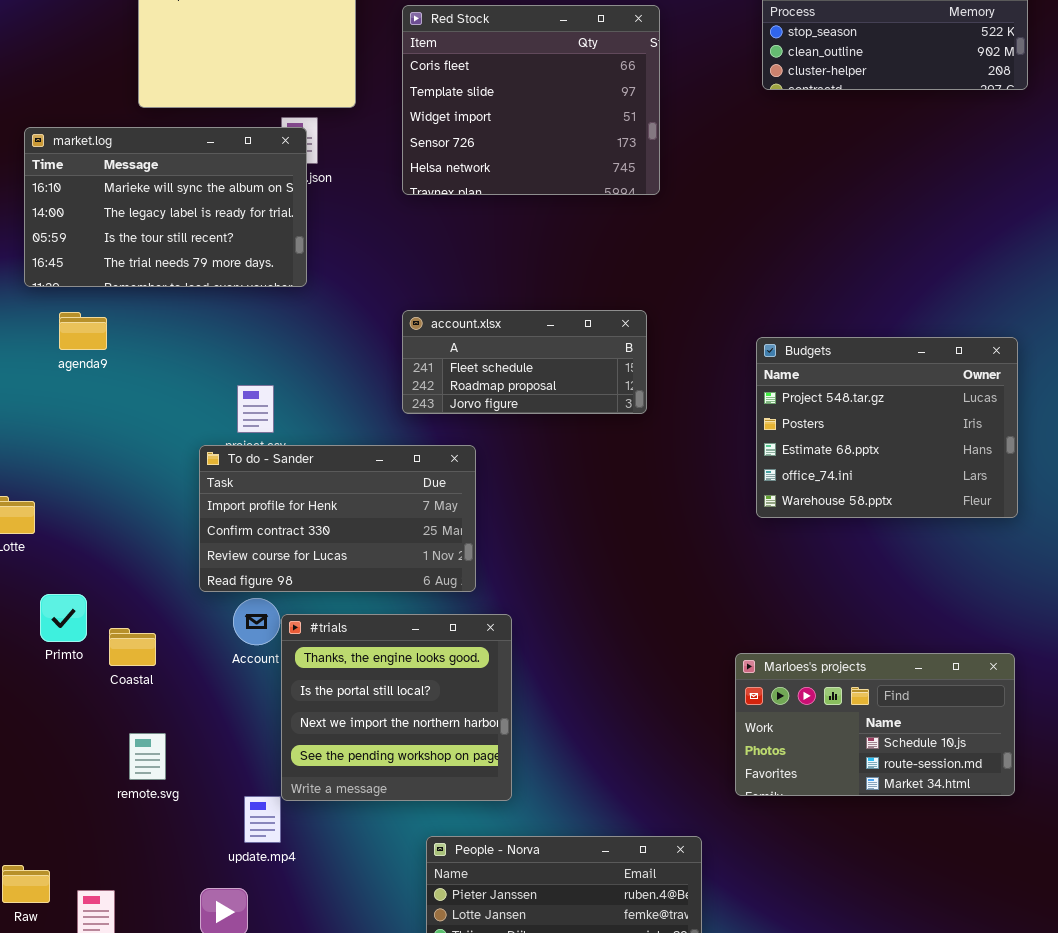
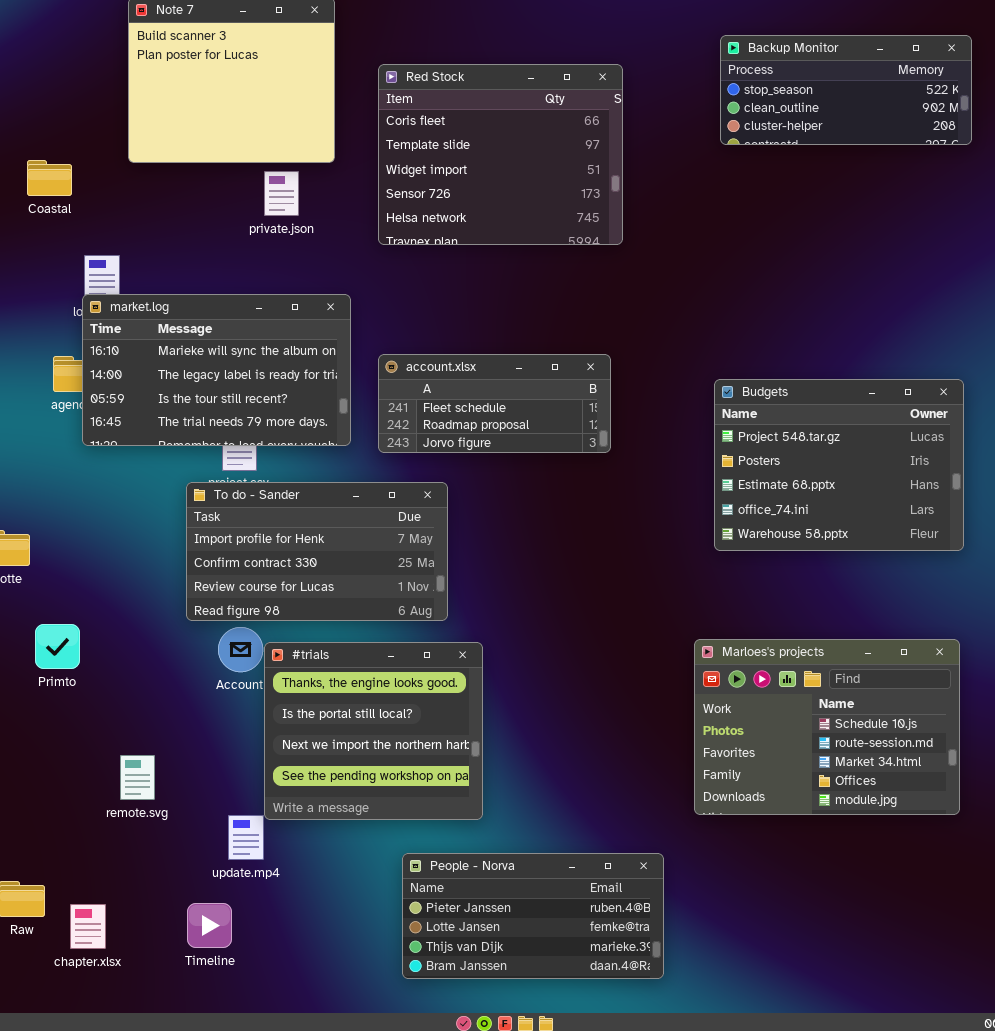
market.log: [24,127,307,287] -> [82,294,351,446], moved
Coastal: [109,628,156,666] -> [27,160,72,196], moved
Marloes's projects: [735,653,1015,796] -> [694,639,960,815], resized

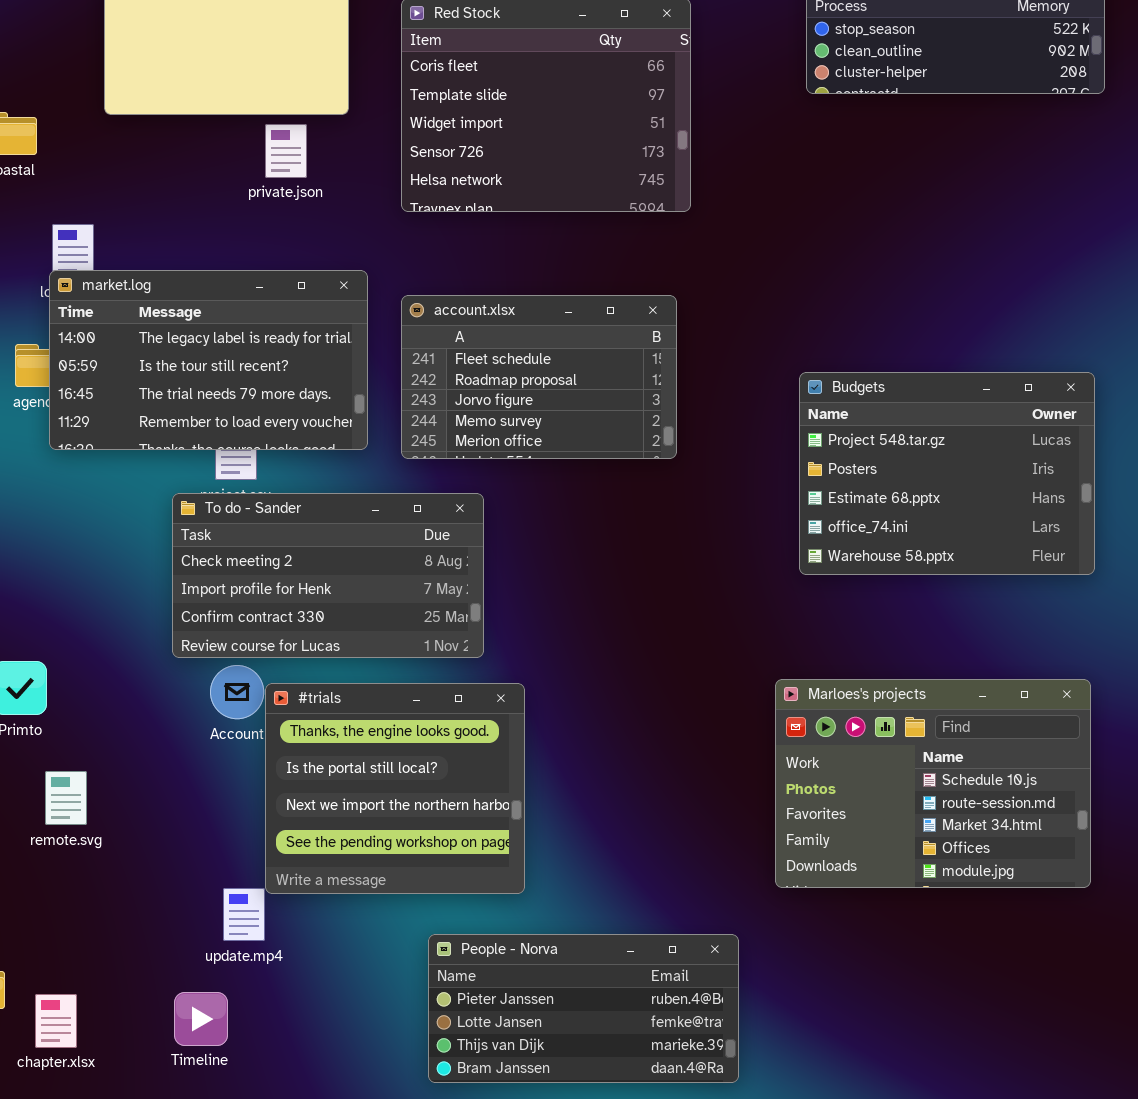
market.log: [82,294,351,446] -> [49,270,368,450], scrolled down 1 row
account.xlsx: [378,354,611,453] -> [401,295,677,459], resized
To do - Sander: [186,482,448,621] -> [172,493,484,658], scrolled up 1 row
remote.svg: [120,755,155,800] -> [45,771,87,825], moved

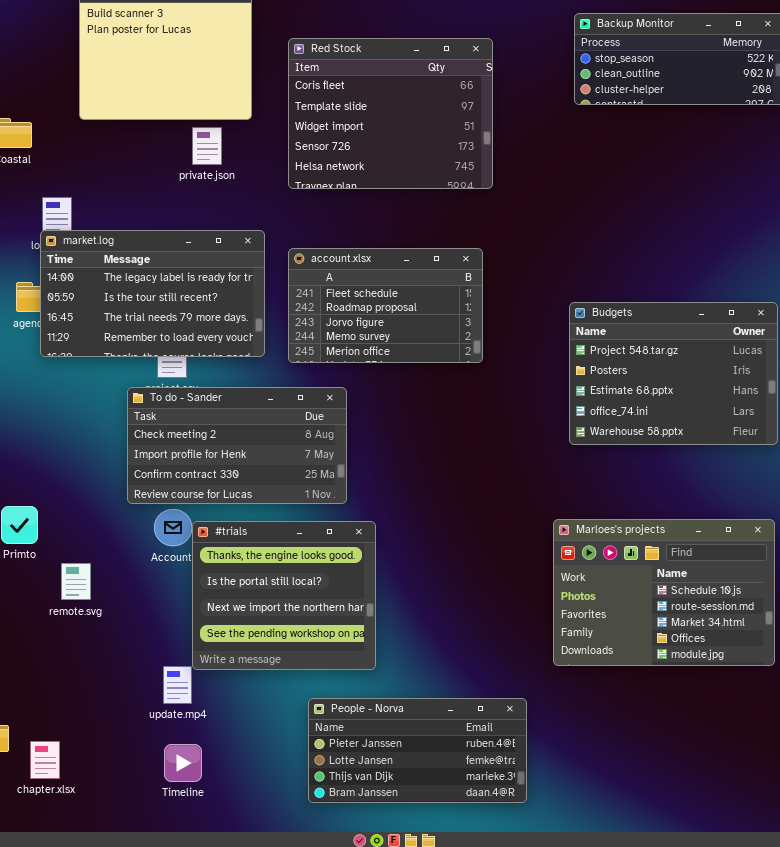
remote.svg: [45,771,87,825] -> [61,563,91,600], moved
Timeline: [174,992,228,1046] -> [164,744,202,782], moved

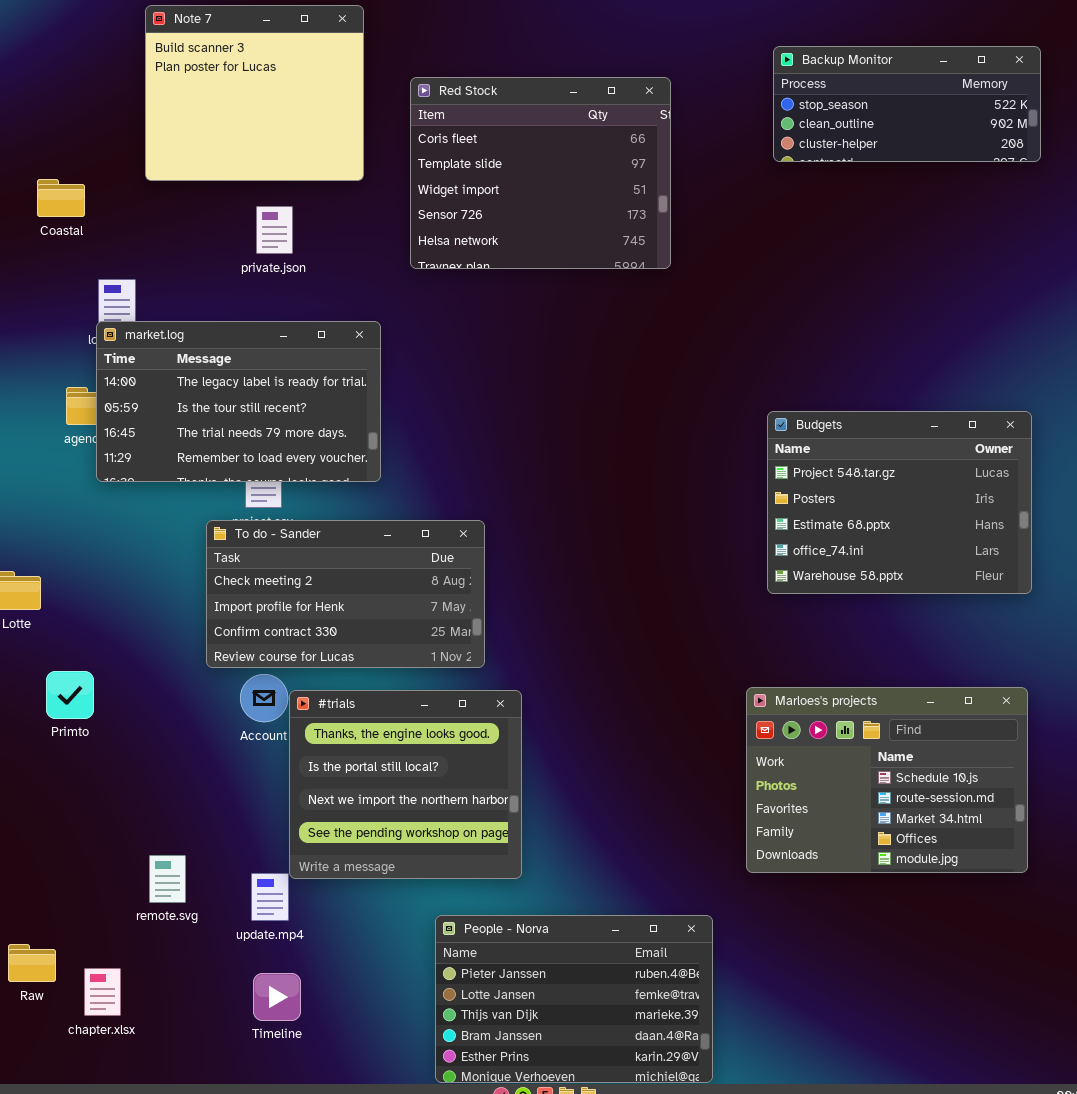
private.json: [192,127,222,165] -> [256,206,293,254], moved
account.xlsx: [288,248,483,363] -> none, closed
remote.svg: [61,563,91,600] -> [149,855,186,903], moved
People - Norva: [308,698,527,803] -> [435,915,713,1083], resized

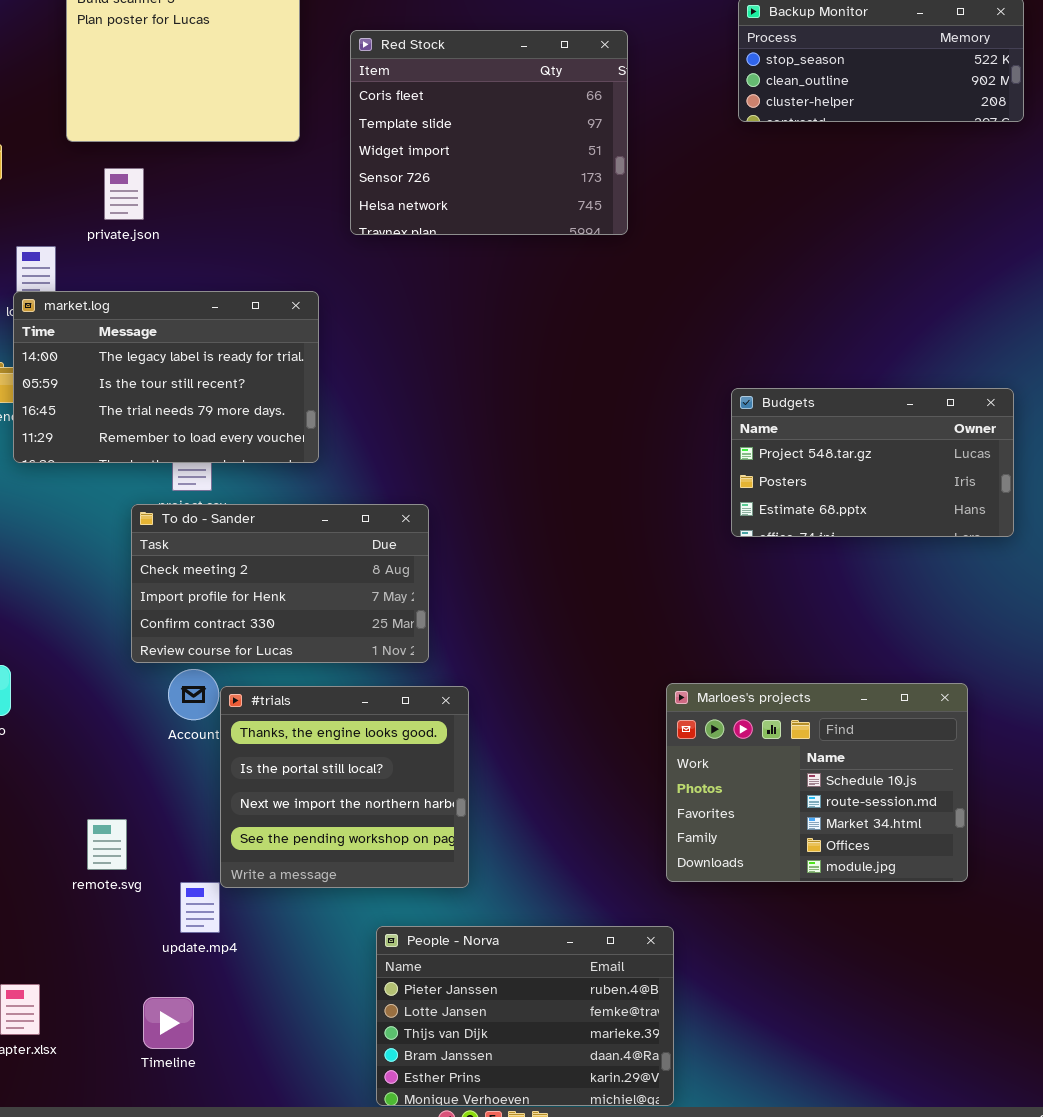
private.json: [256,206,293,254] -> [104,168,144,220], moved
Budgets: [767,411,1032,594] -> [731,388,1014,537], resized
Marloes's projects: [746,687,1028,873] -> [666,683,968,882], moved
remote.svg: [149,855,186,903] -> [87,819,127,870], moved
Timeline: [253,973,301,1021] -> [143,997,194,1049], moved

